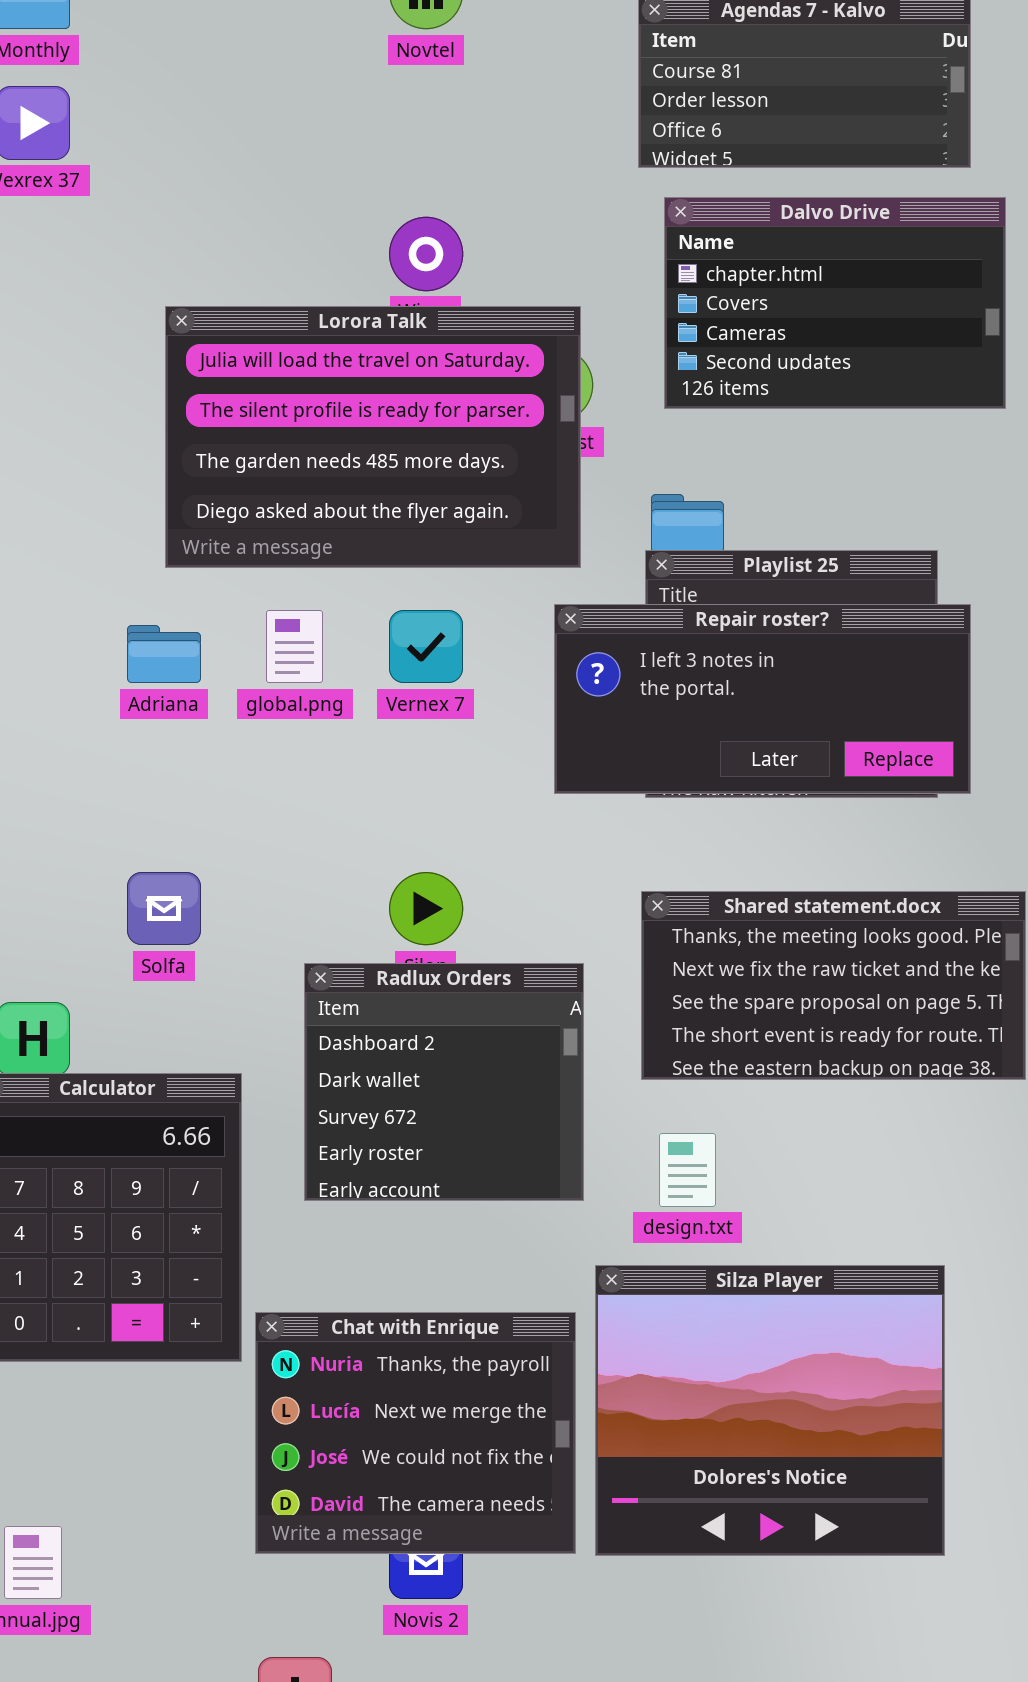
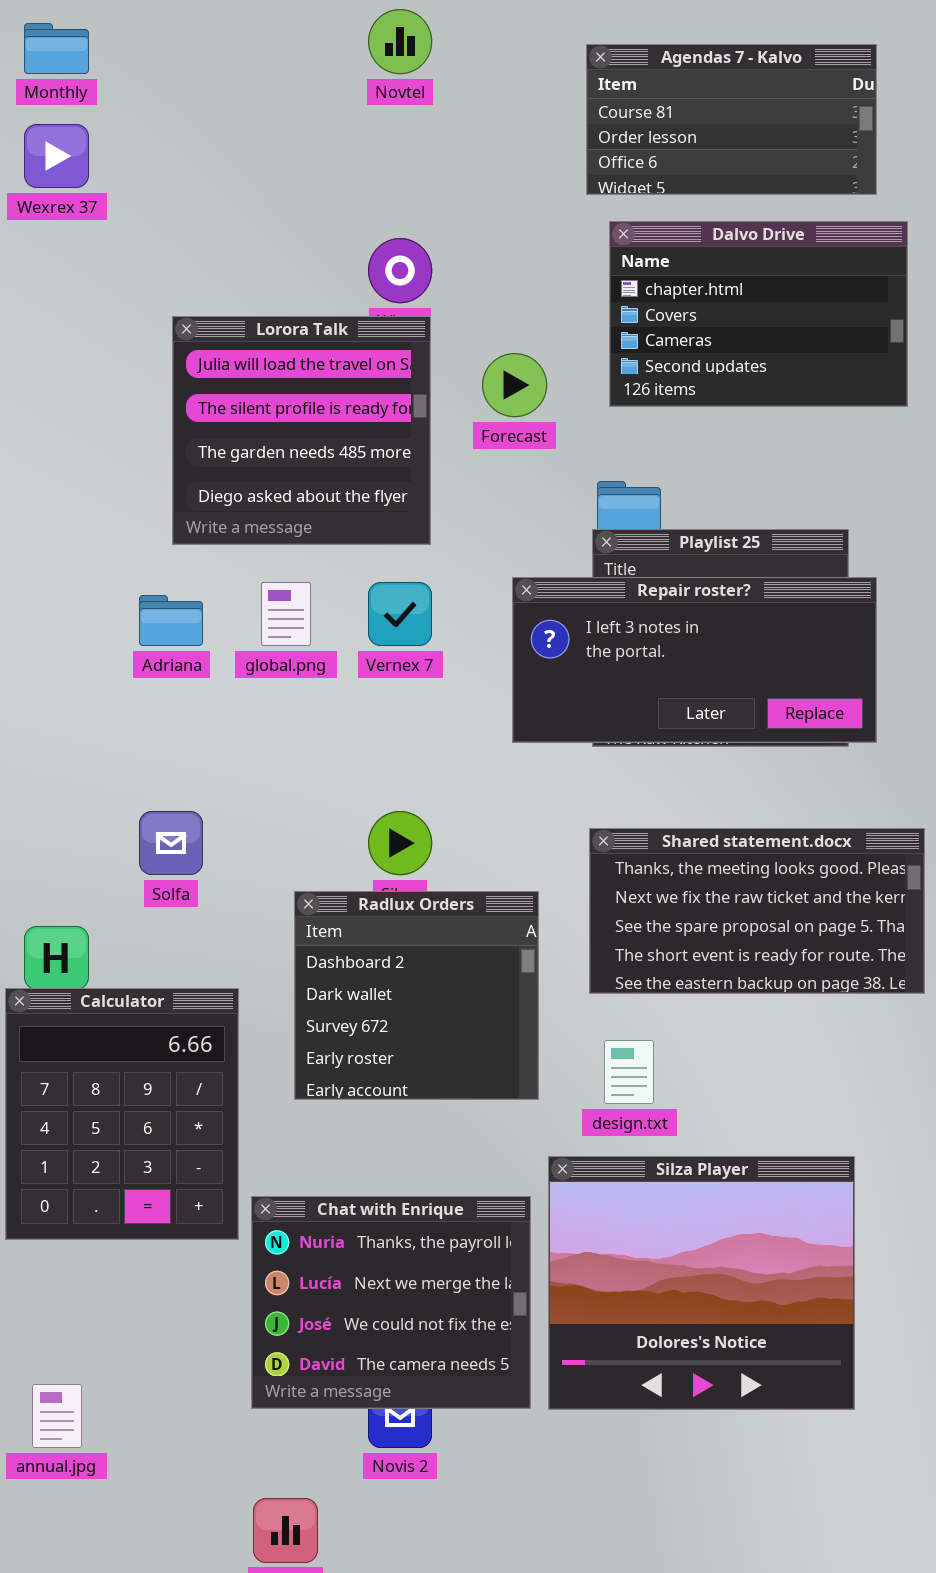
Lorora Talk: [165,306,581,568] -> [172,316,431,545], resized

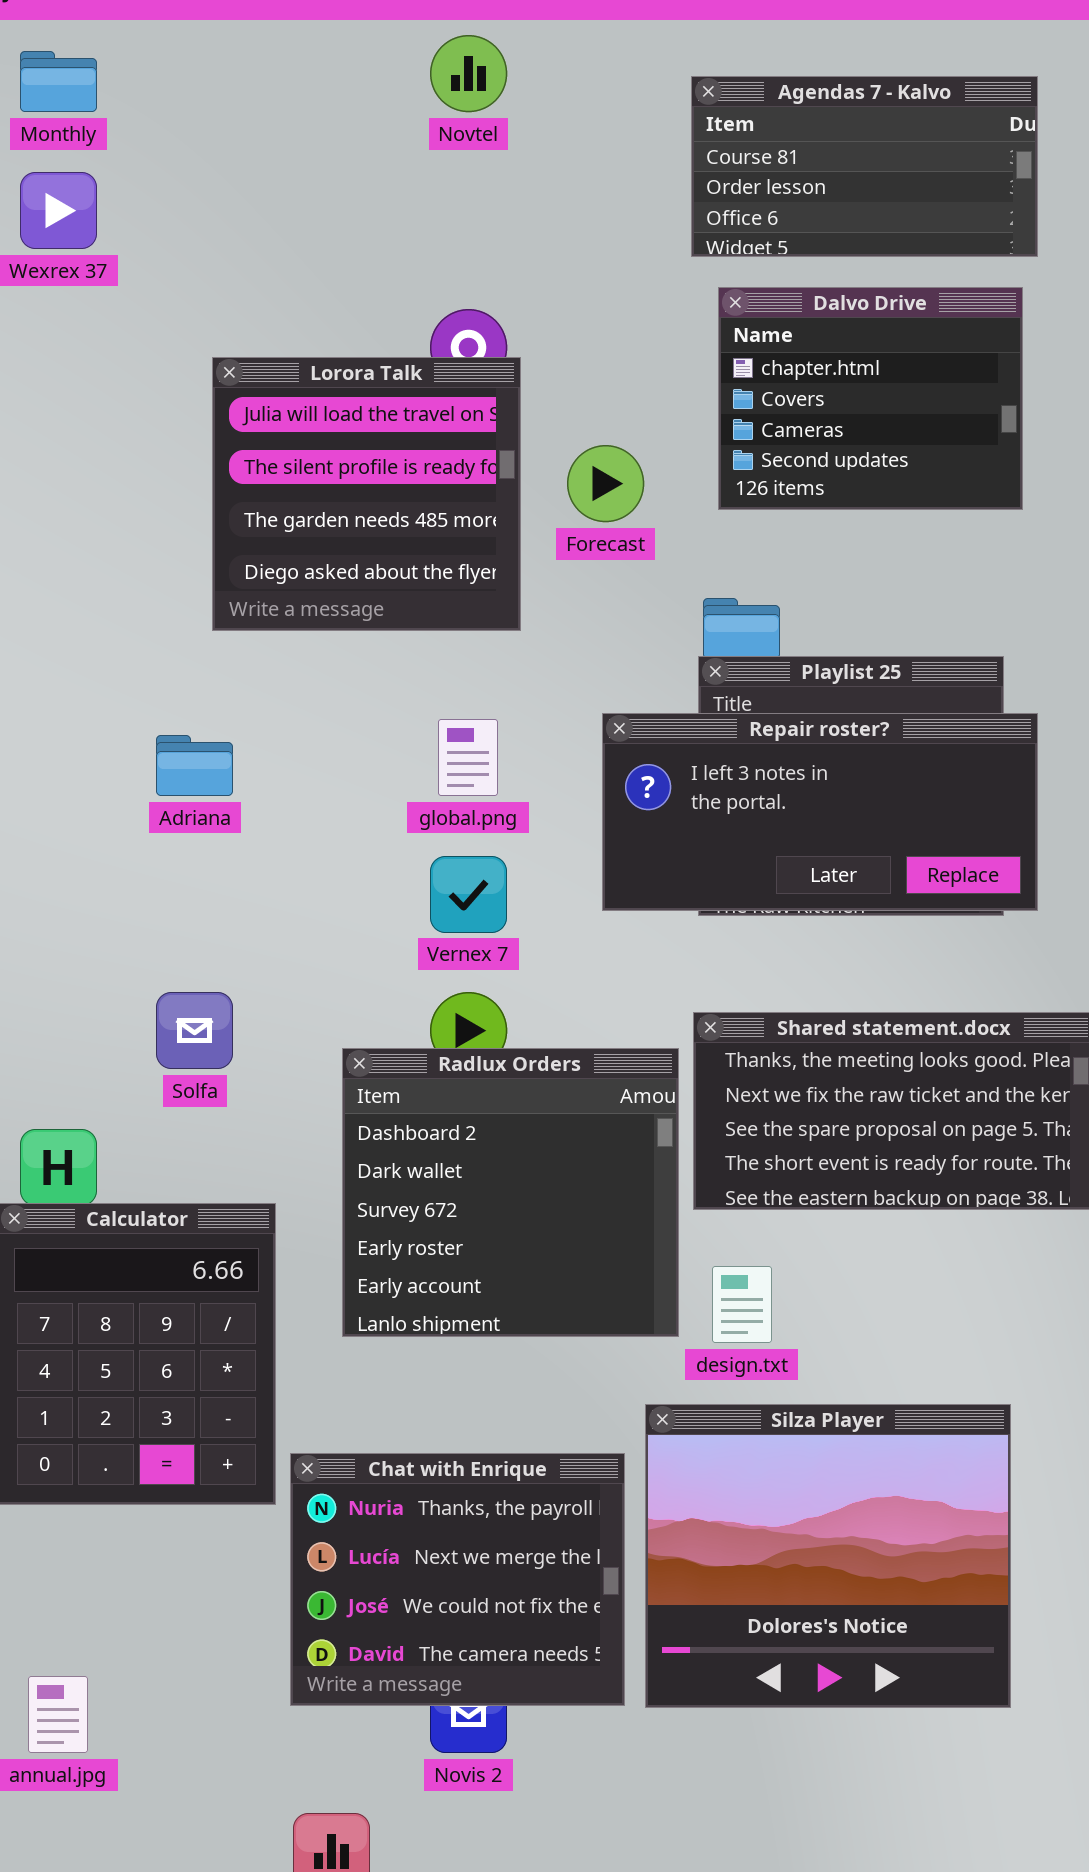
Dalvo Drive: [609,221,908,407] -> [718,287,1023,510], resized
Lorora Talk: [172,316,431,545] -> [212,357,521,631], moved
global.png: [261,582,311,646] -> [438,719,498,796], moved
Vernex 7: [368,582,432,646] -> [430,856,507,933], moved
Radlux Orders: [294,891,539,1100] -> [342,1048,679,1337], resized

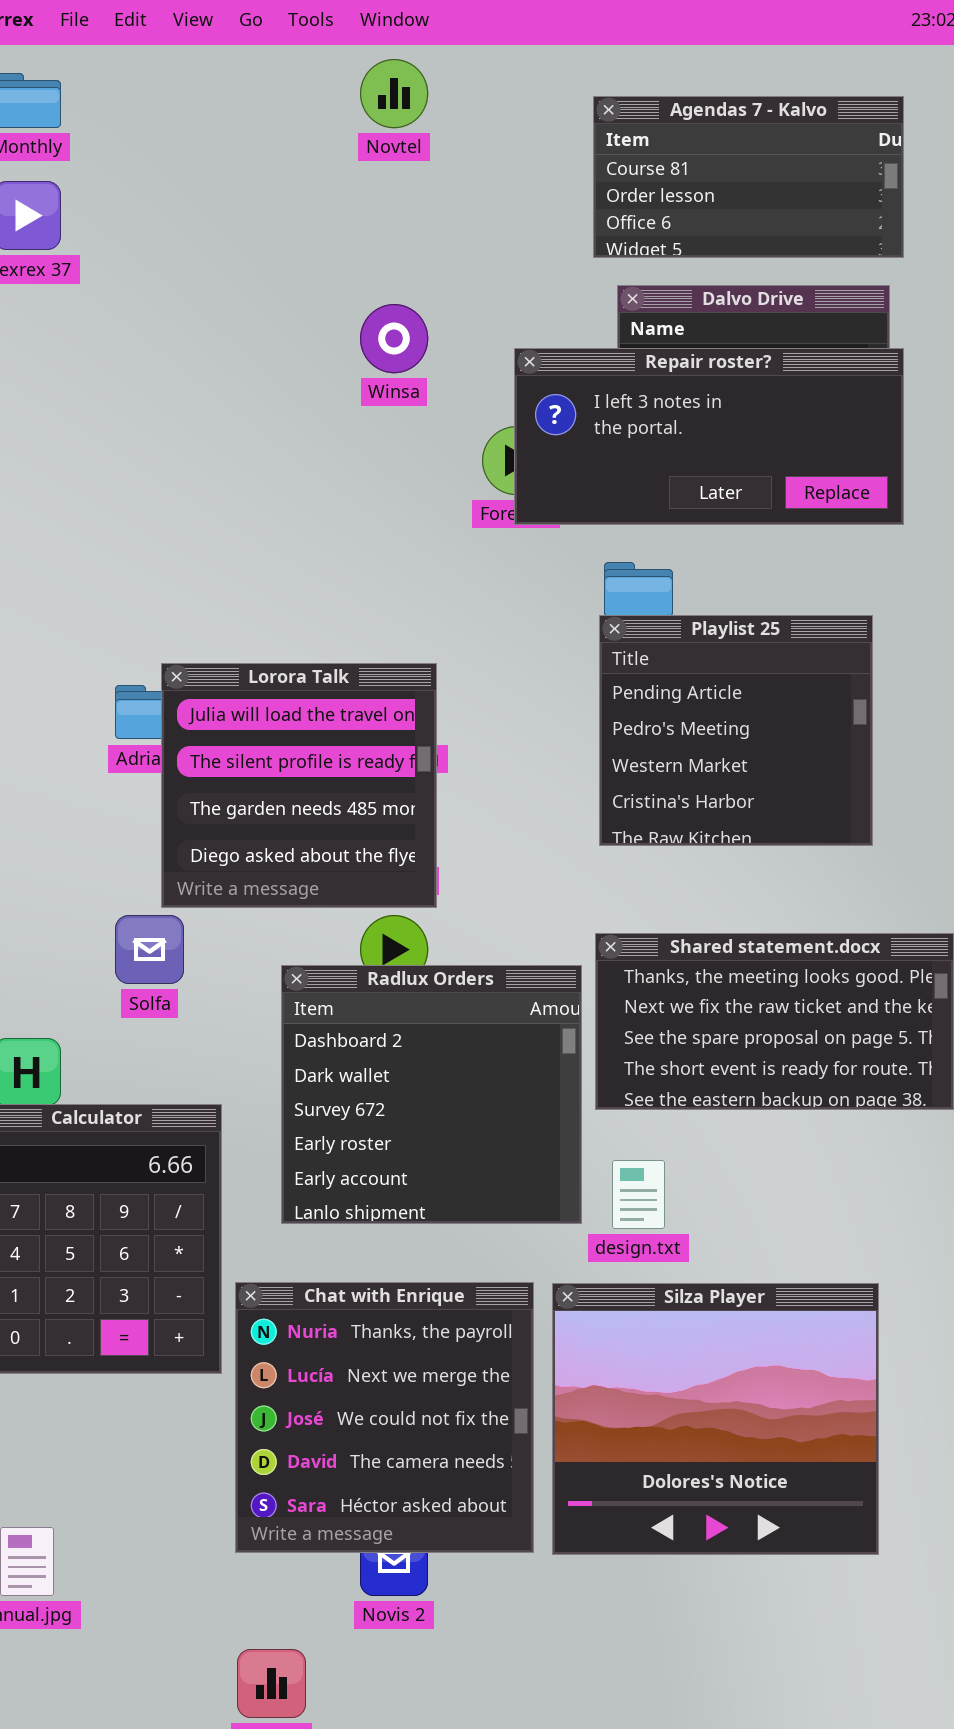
Lorora Talk: [212,357,521,631] -> [161,663,437,908], moved
Repair roster?: [602,713,1038,911] -> [514,348,904,525], moved
Chat with Enrique: [290,1453,625,1706] -> [235,1282,534,1553], resized

